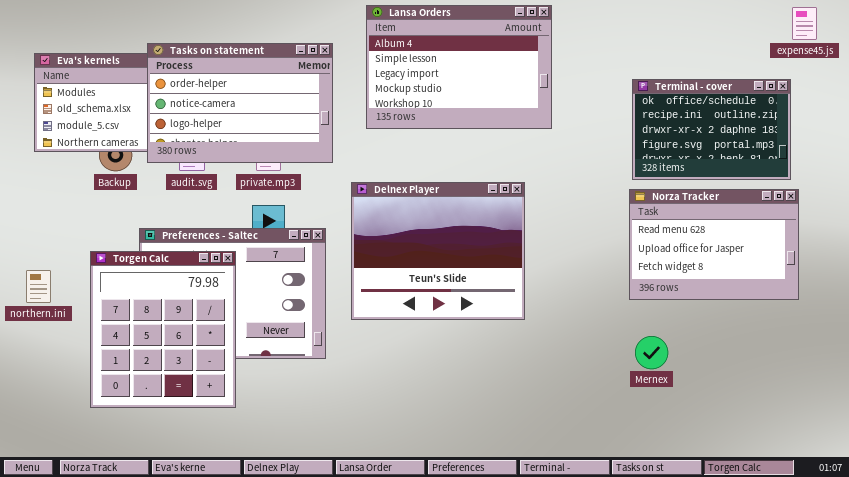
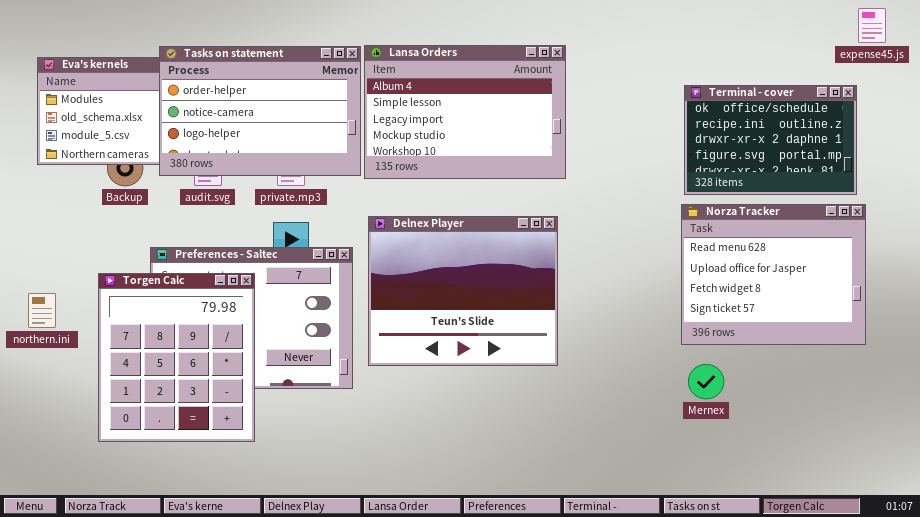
Lansa Orders: [366,5,552,129] -> [364,45,566,179], moved
Delnex Player: [351,182,525,320] -> [368,216,558,366], moved
Norza Tracker: [629,189,799,300] -> [681,204,866,345], resized

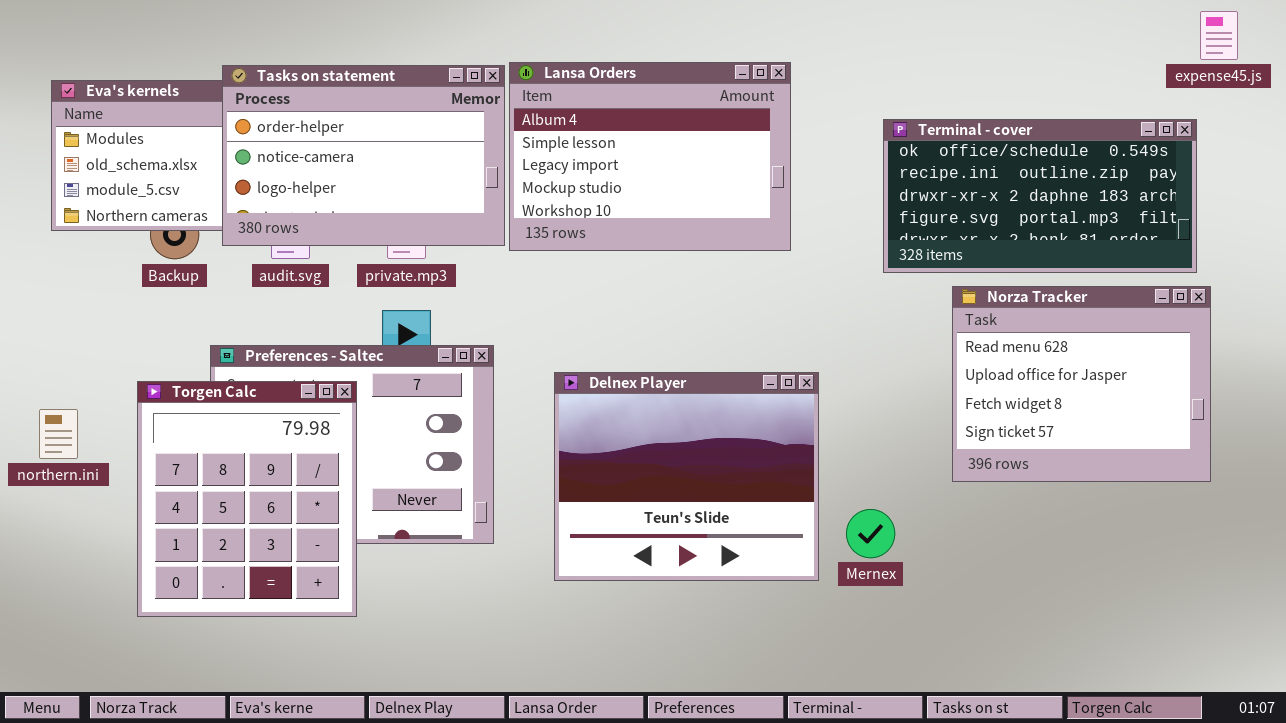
Terminal - cover: [684,85,857,195] -> [883,119,1197,273], resized
Delnex Player: [368,216,558,366] -> [554,372,819,581], moved
Mernex: [688,364,724,399] -> [846,509,895,558], moved

